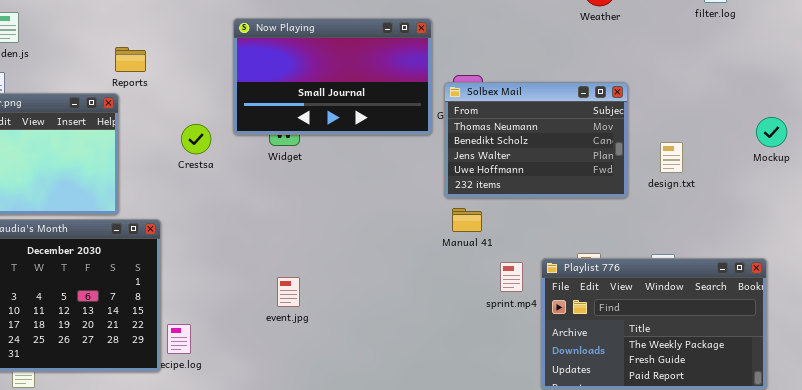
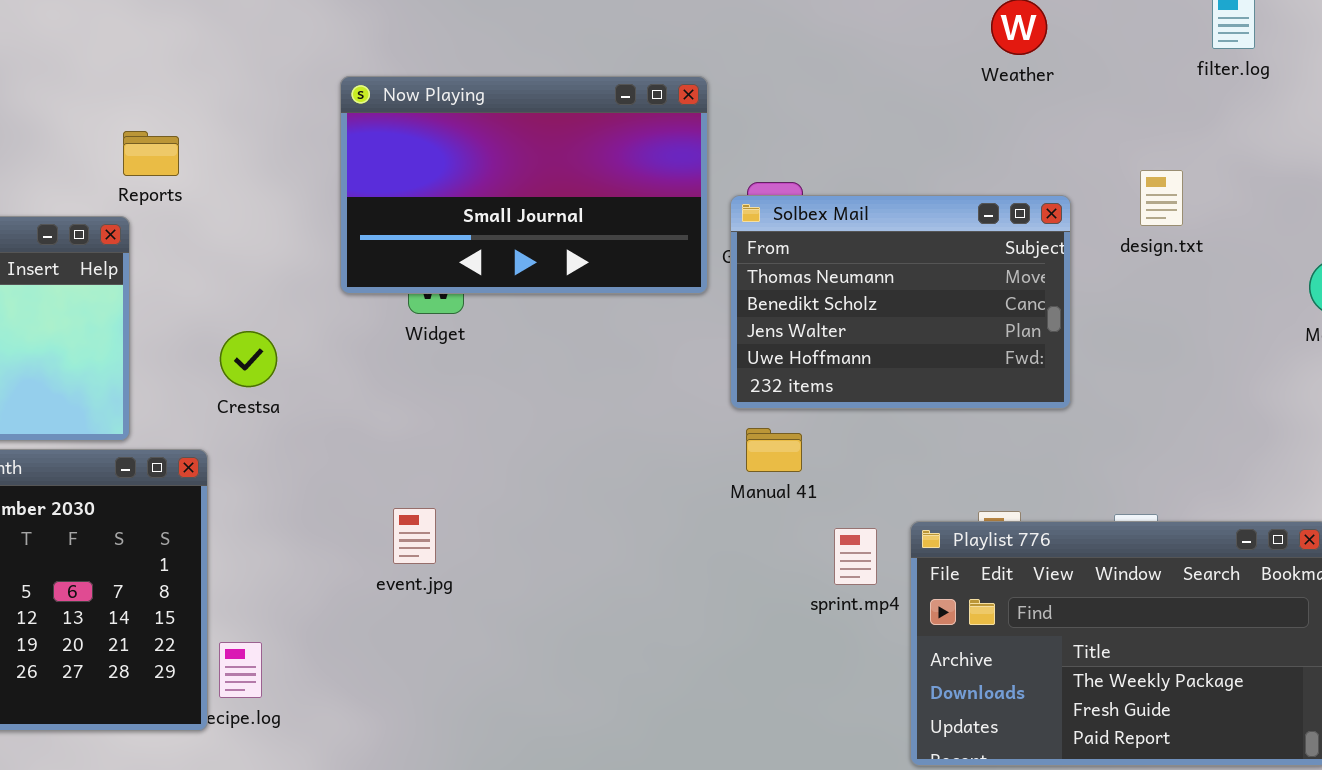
Crestsa: [181,124,211,154] -> [220,331,277,387], moved
design.txt: [660,142,683,173] -> [1140,170,1183,226], moved
event.jpg: [277,277,300,307] -> [393,508,436,564], moved

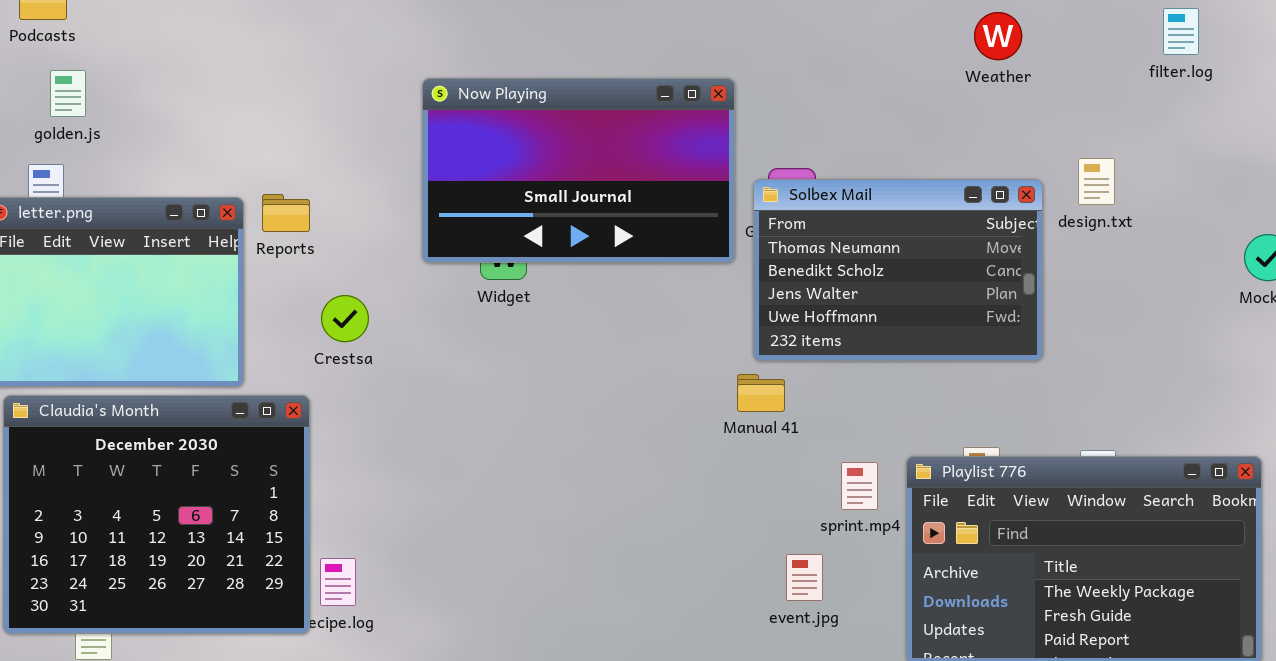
Reports: [123,131,179,176] -> [262,194,310,232], moved
design.txt: [1140,170,1183,226] -> [1078,158,1115,205], moved
Manual 41: [746,428,802,472] -> [737,374,785,412], moved
event.jpg: [393,508,436,564] -> [786,554,823,601], moved

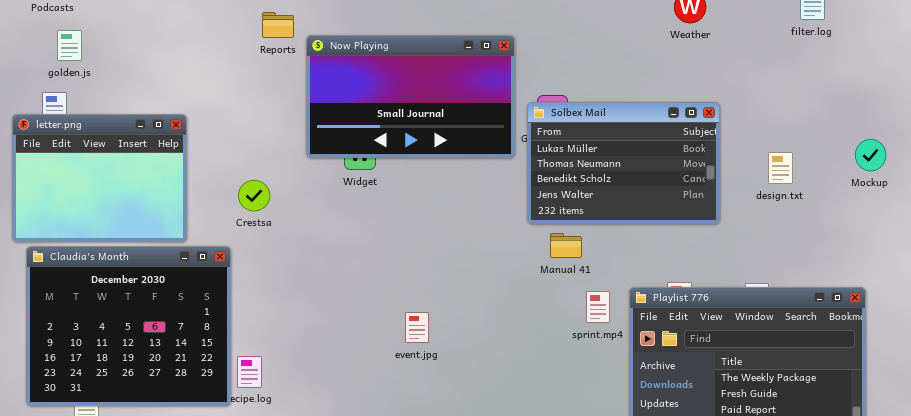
design.txt: [1078,158,1115,205] -> [768,152,793,184], moved
Solbex Mail: [753,179,1043,361] -> [527,102,720,224], scrolled up 1 row
Reports: [262,194,310,232] -> [262,12,294,38], moved
Manual 41: [737,374,785,412] -> [550,233,582,258], moved
event.jpg: [786,554,823,601] -> [405,312,429,343], moved

